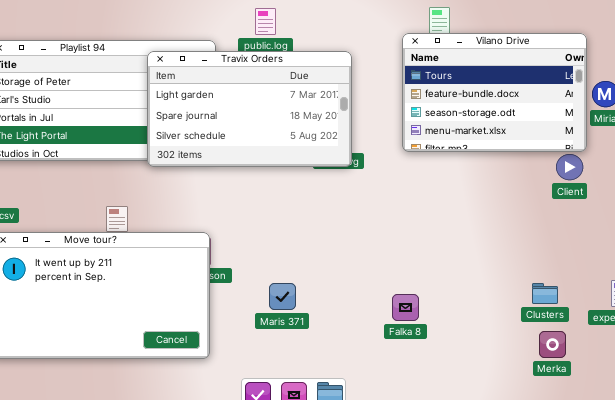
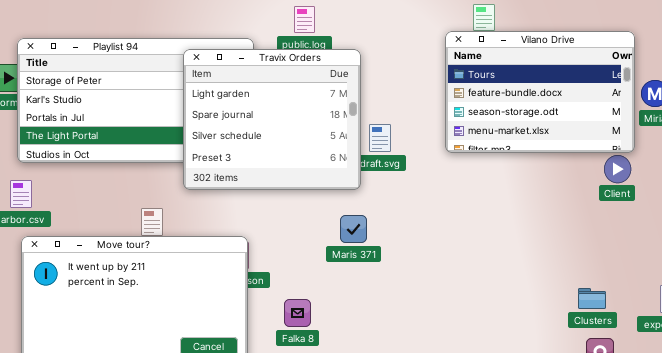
Travix Orders: [147,51,352,167] -> [183,49,361,190], resized
Maris 371: [269,283,296,310] -> [340,215,367,243], moved
Falka 8: [392,294,419,321] -> [284,299,311,327], moved

